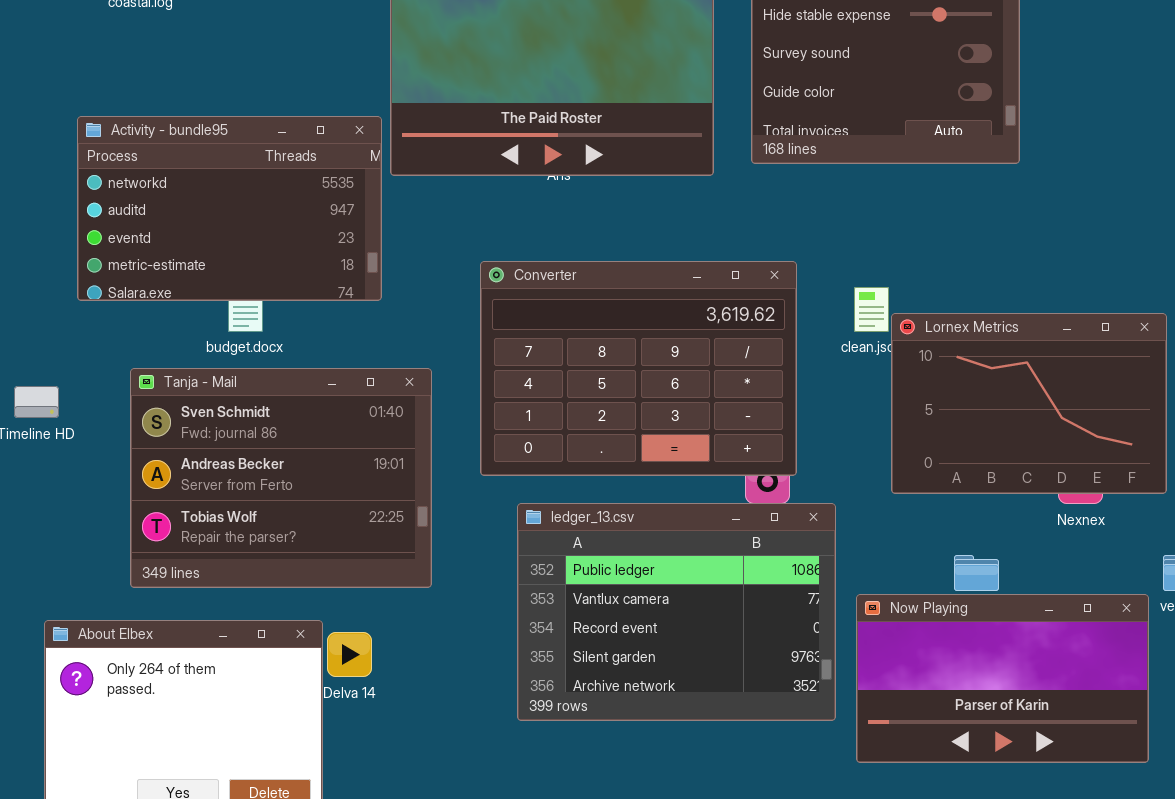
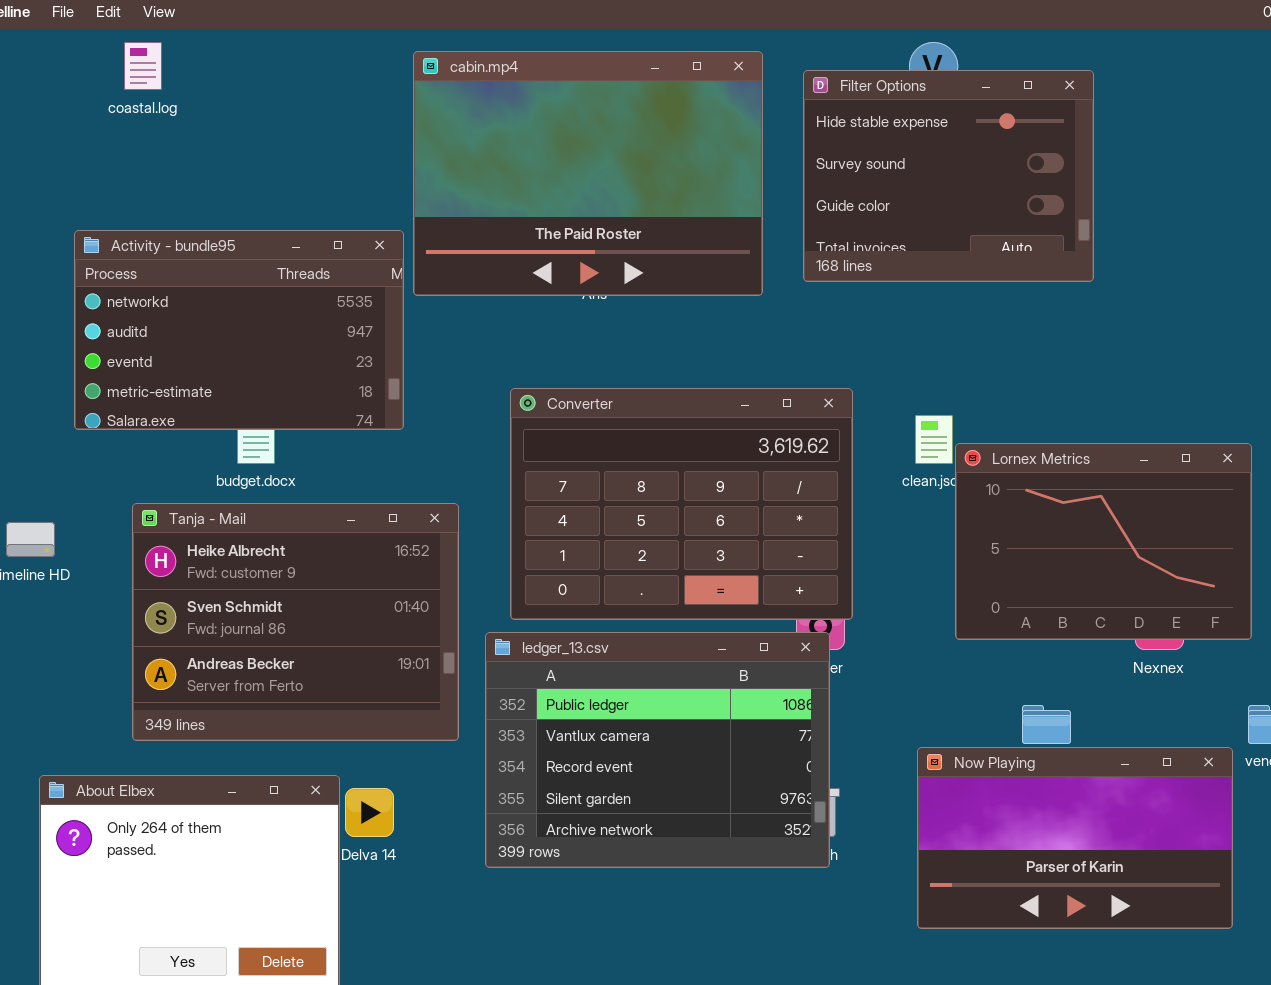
Tanja - Mail: [130,368,432,588] -> [132,503,459,741], scrolled up 1 row
ledger_13.csv: [517,503,836,721] -> [485,632,830,868], moved

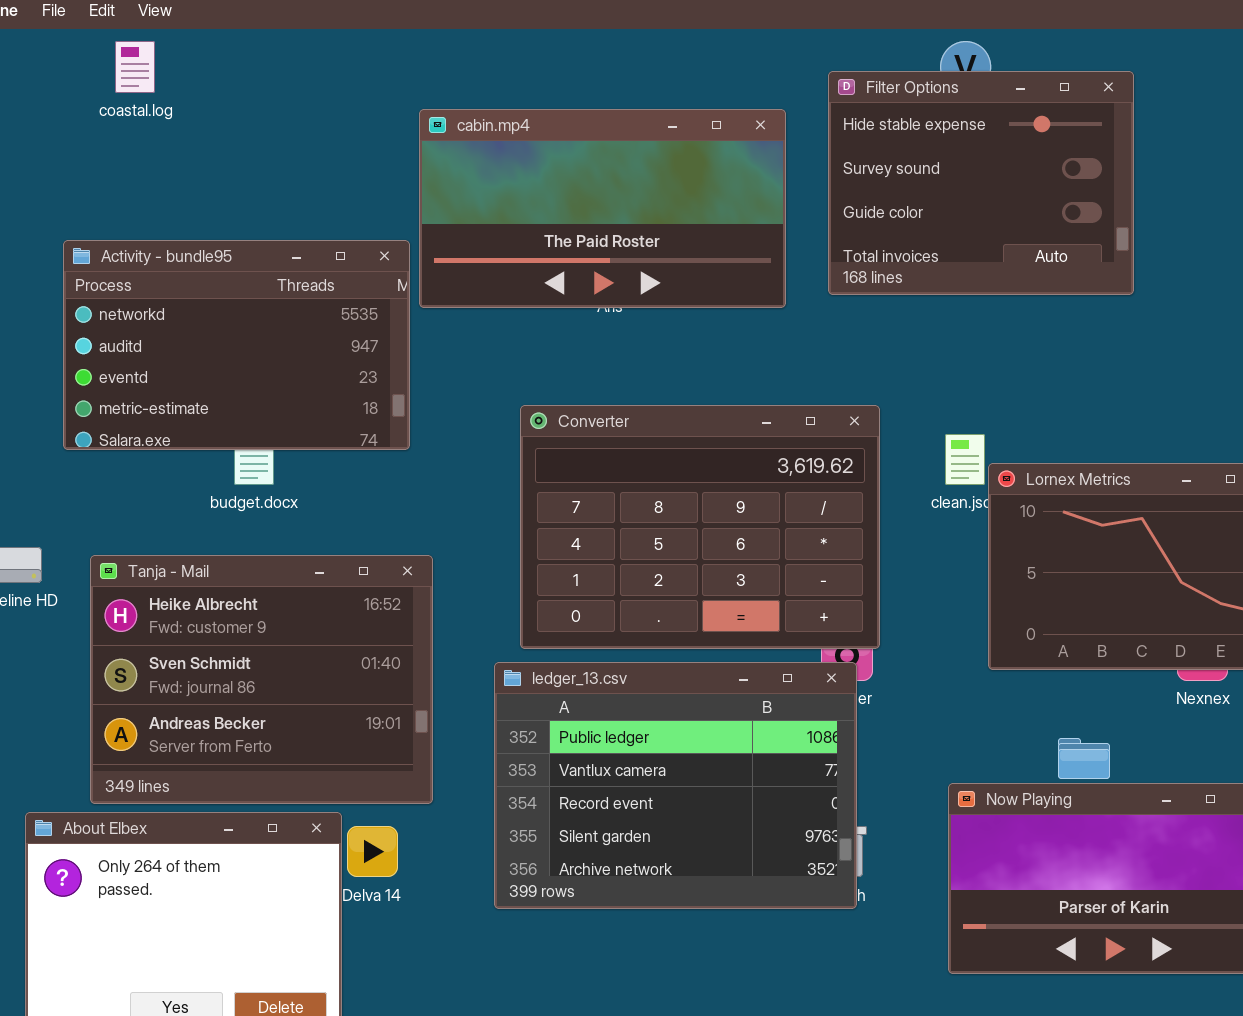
cabin.mp4: [413,51,763,296] -> [419,109,786,308], resized
Tanja - Mail: [132,503,459,741] -> [90,555,433,804], moved

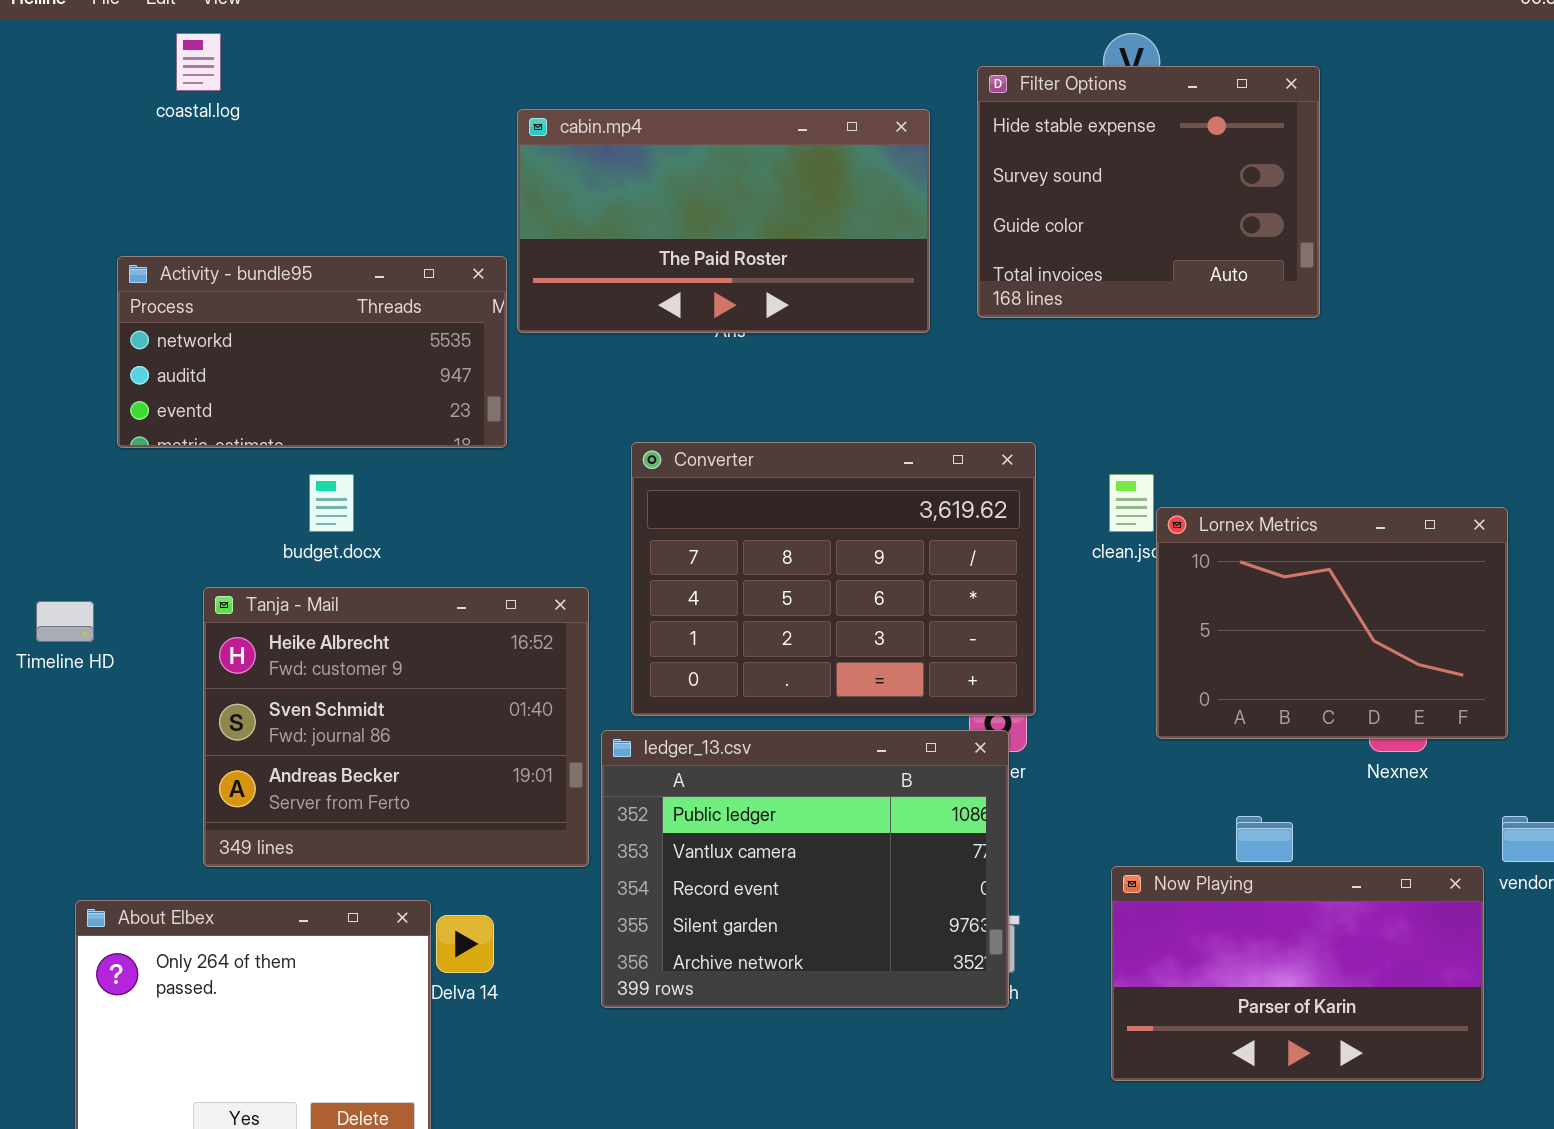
Activity - bundle95: [63,240,410,450] -> [117,256,507,448], resized
Tanja - Mail: [90,555,433,804] -> [203,587,589,867], moved

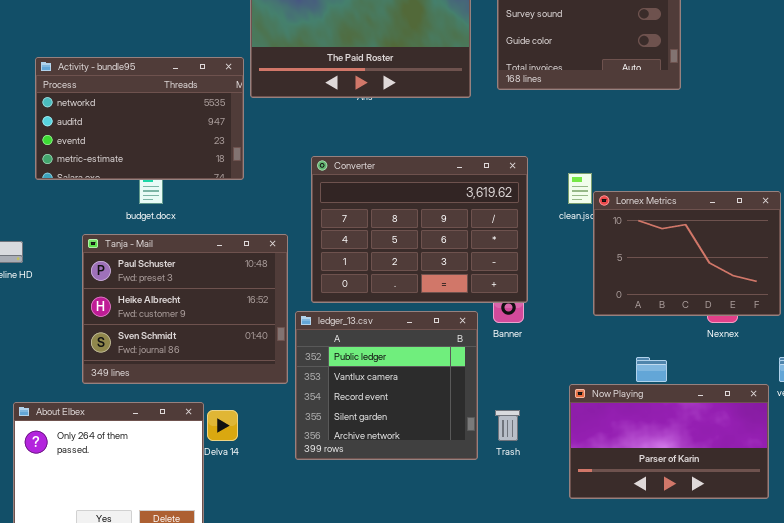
Activity - bundle95: [117,256,507,448] -> [35,57,244,180], resized
Tanja - Mail: [203,587,589,867] -> [82,234,288,384], scrolled up 1 row
ledger_13.csv: [601,730,1009,1008] -> [295,311,478,460], resized

